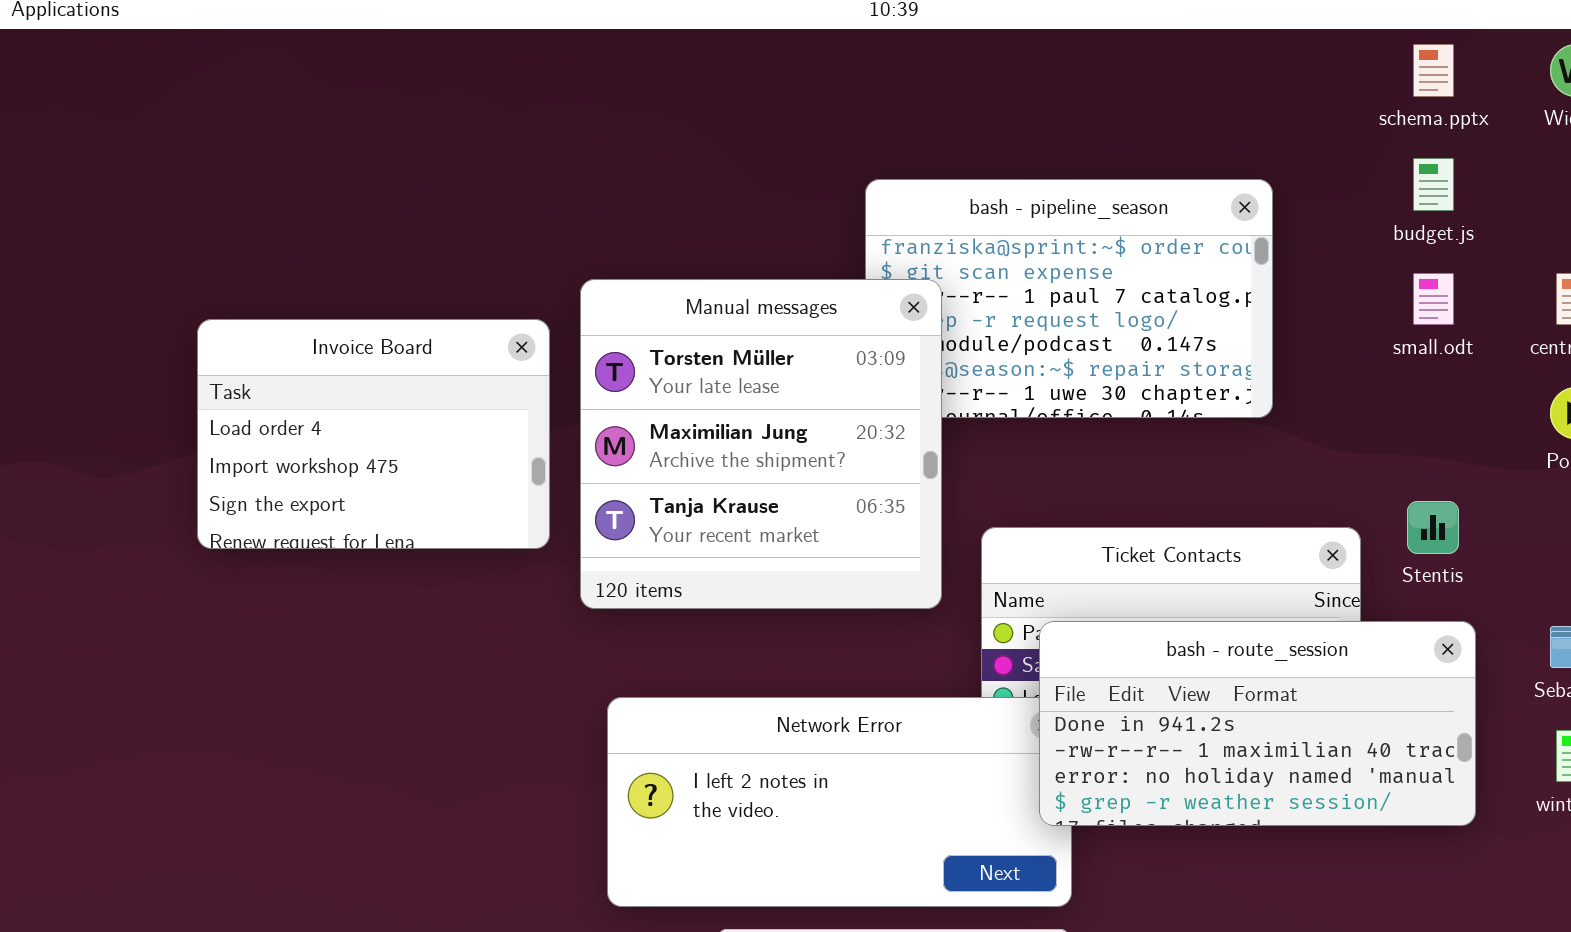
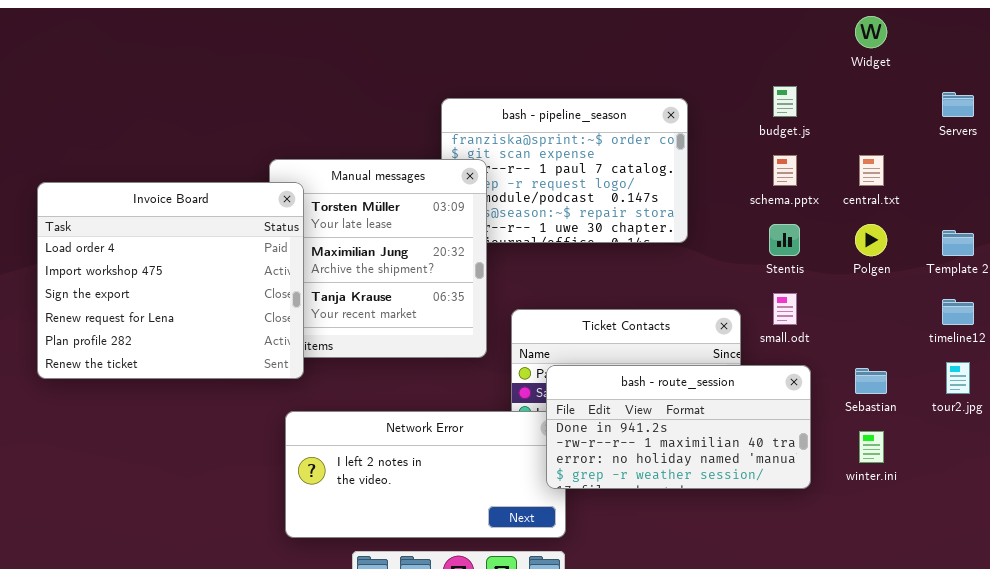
schema.pptx: [1413,44,1454,97] -> [773,155,797,186], moved
small.odt: [1413,273,1454,325] -> [773,293,797,325], moved
Invoice Board: [197,319,550,549] -> [37,182,304,379], resized
Stentis: [1407,501,1459,554] -> [769,224,800,256], moved

